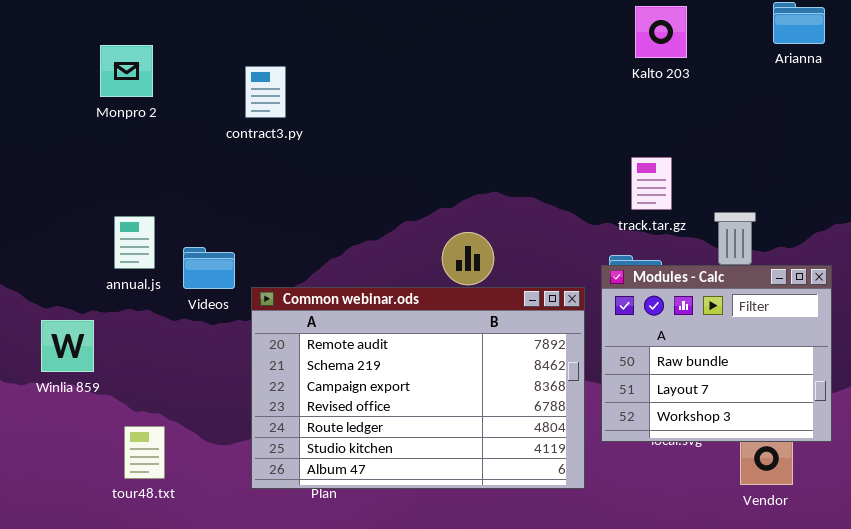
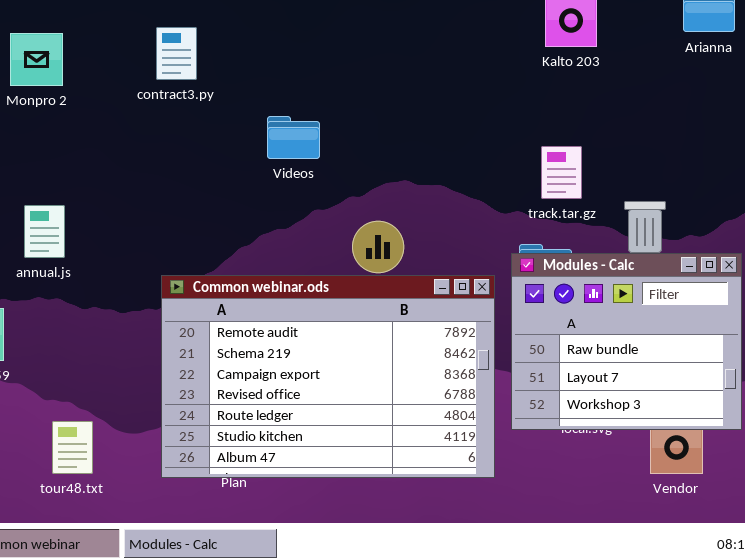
contract3.py: [245,66,286,118] -> [156,27,197,80], moved
Videos: [183,247,235,289] -> [267,116,320,159], moved
tour48.txt: [124,426,165,479] -> [52,421,93,474], moved

